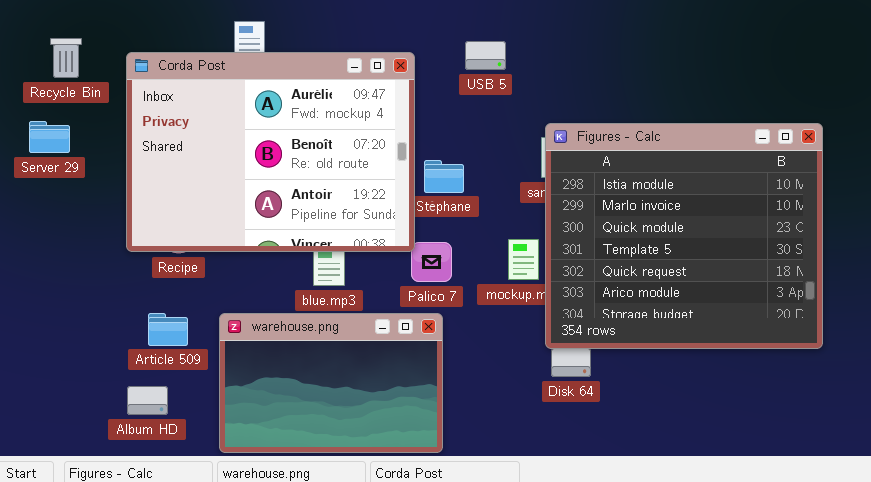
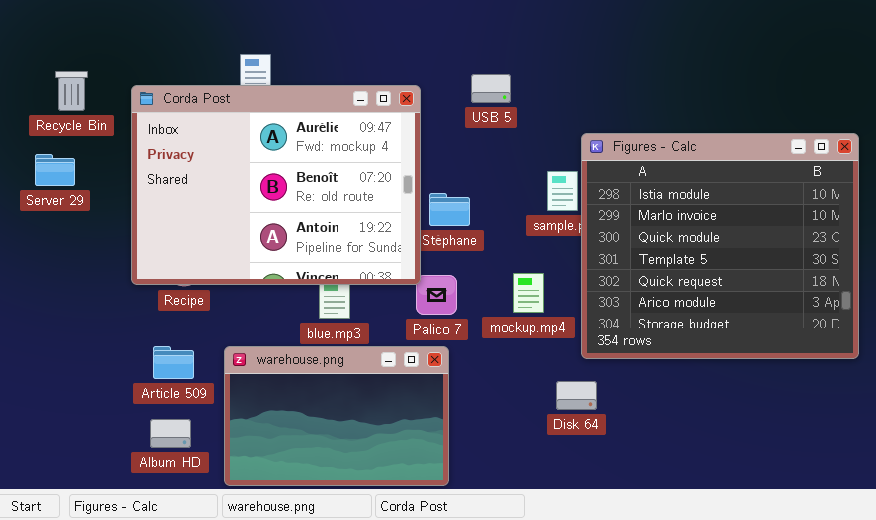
Figures - Calc: [545,123,823,349] -> [581,133,859,359], moved
Album HD: [127,386,168,415] -> [150,419,191,448], moved

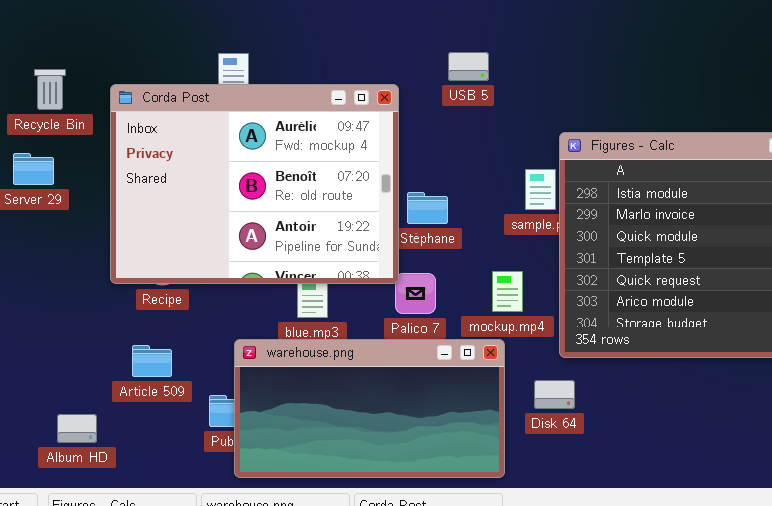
USB 5: [471,74,511,103] -> [448,52,489,81], moved
warehouse.png: [224,346,449,486] -> [234,339,505,478], moved, resized
Album HD: [150,419,191,448] -> [57,414,97,443], moved

